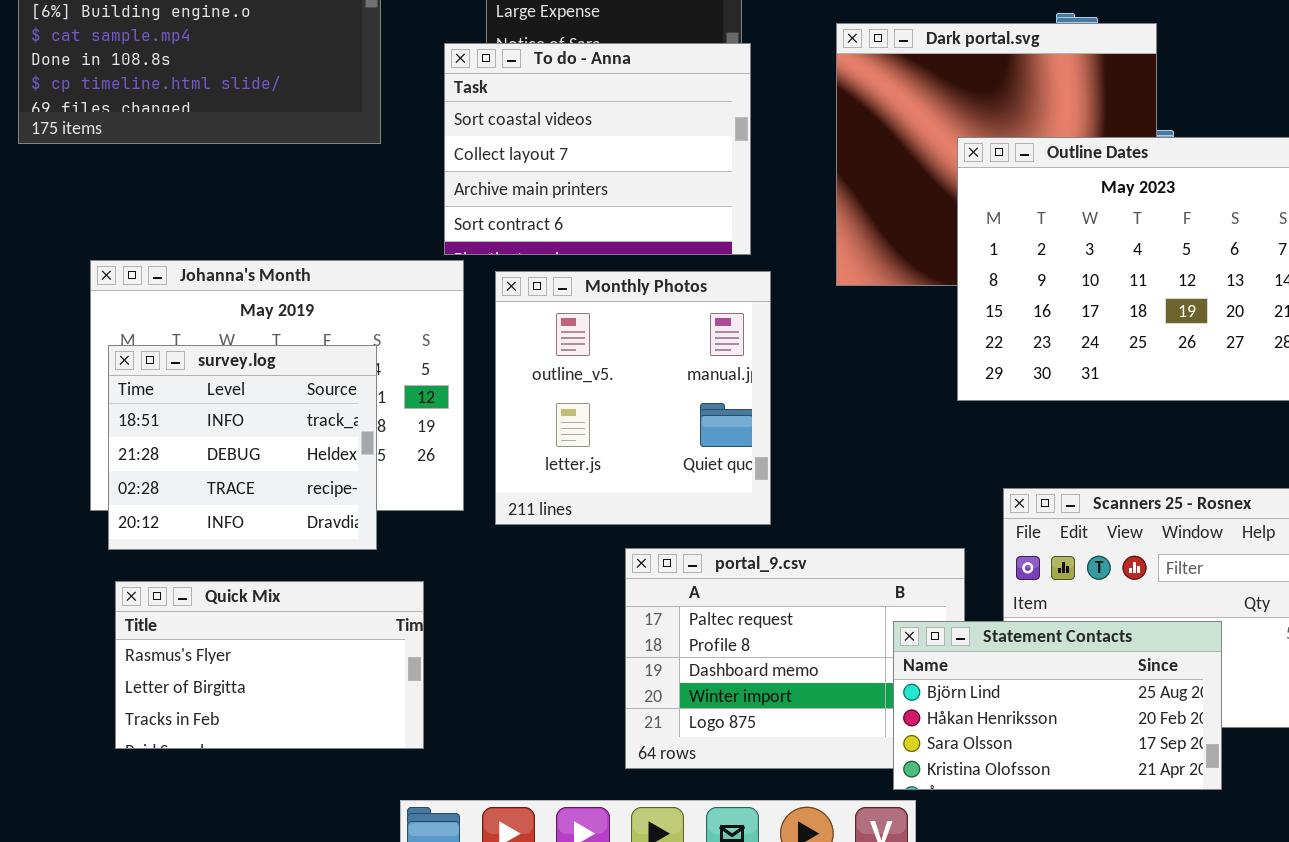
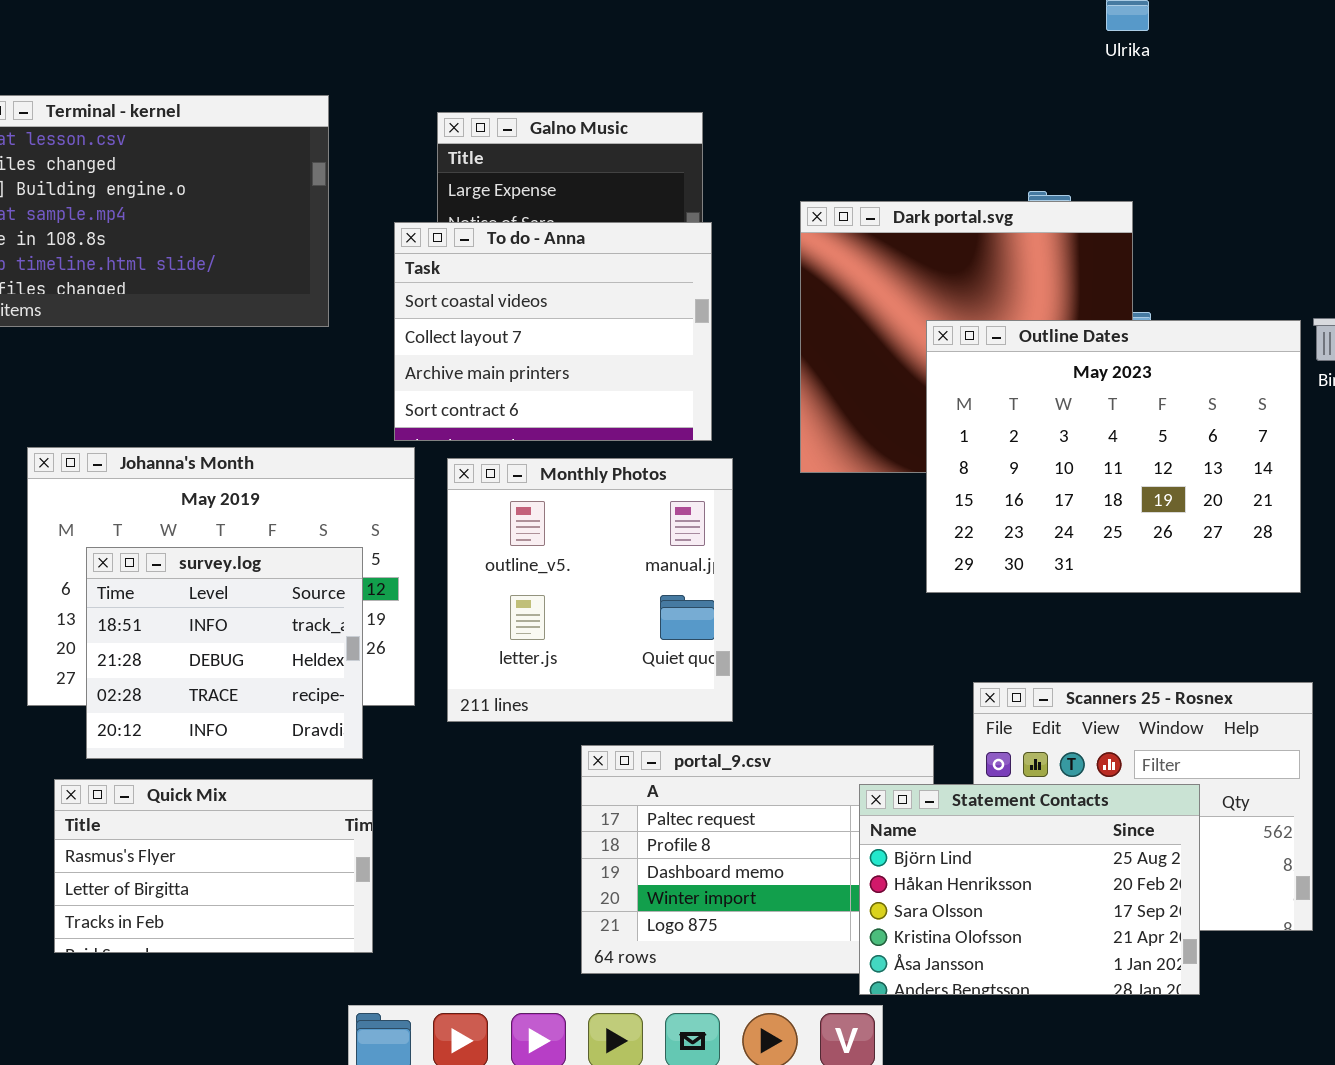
survey.log: [108,345,377,550] -> [86,547,363,759], moved
Statement Contacts: [893,621,1222,790] -> [859,784,1200,995], resized

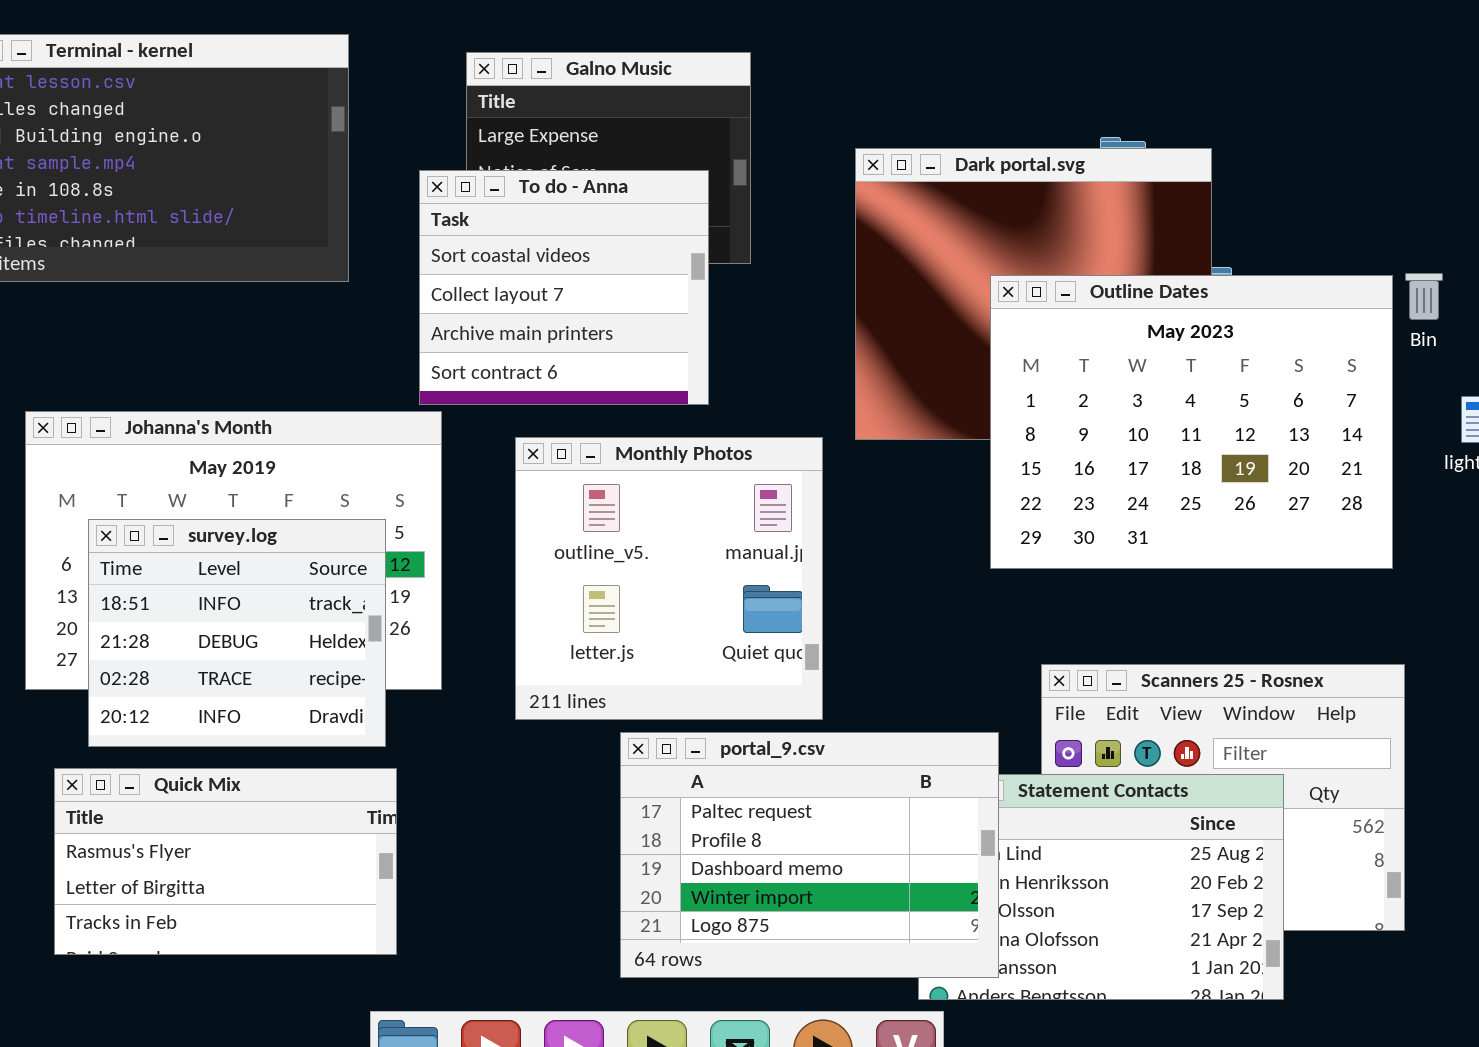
To do - Anna: [394,222,712,441] -> [419,170,709,405], resized
Monthly Photos: [447,458,733,722] -> [515,437,823,720], moved
portal_9.csv: [581,745,934,974] -> [620,732,999,978], raised

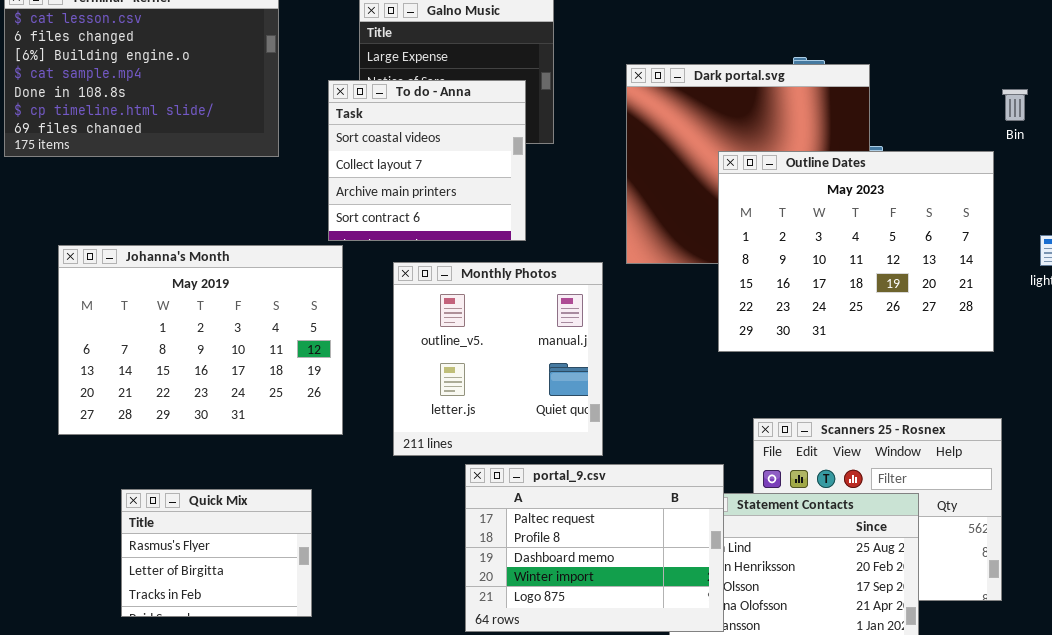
Bin: [1405,273,1443,320] -> [1002,89,1028,121], moved
survey.log: [88,519,386,747] -> none, closed
Quick Mix: [54,768,397,955] -> [121,489,312,617], resized

